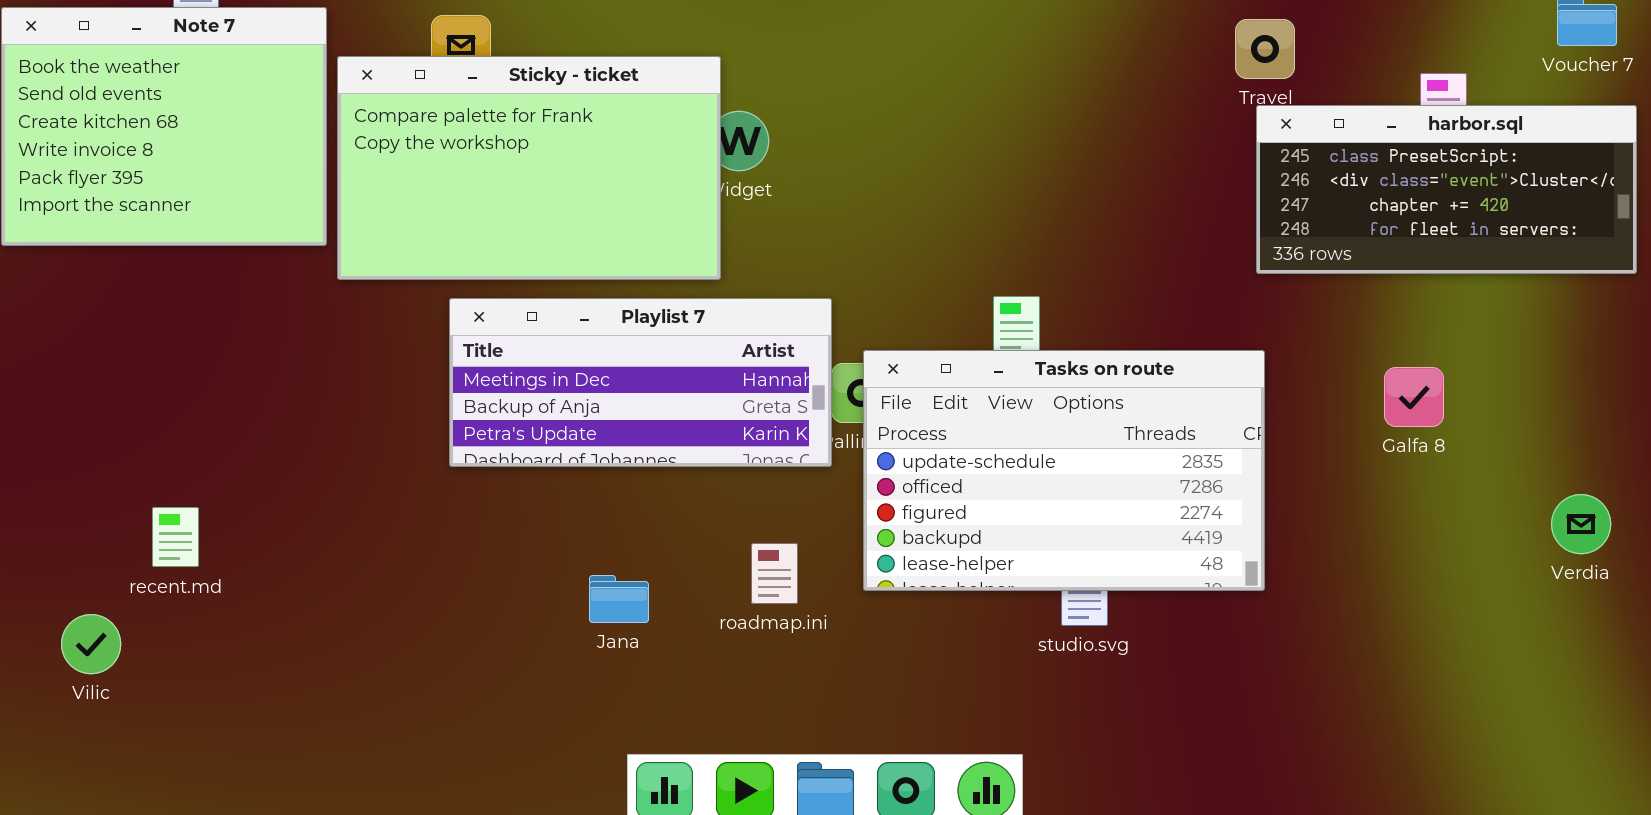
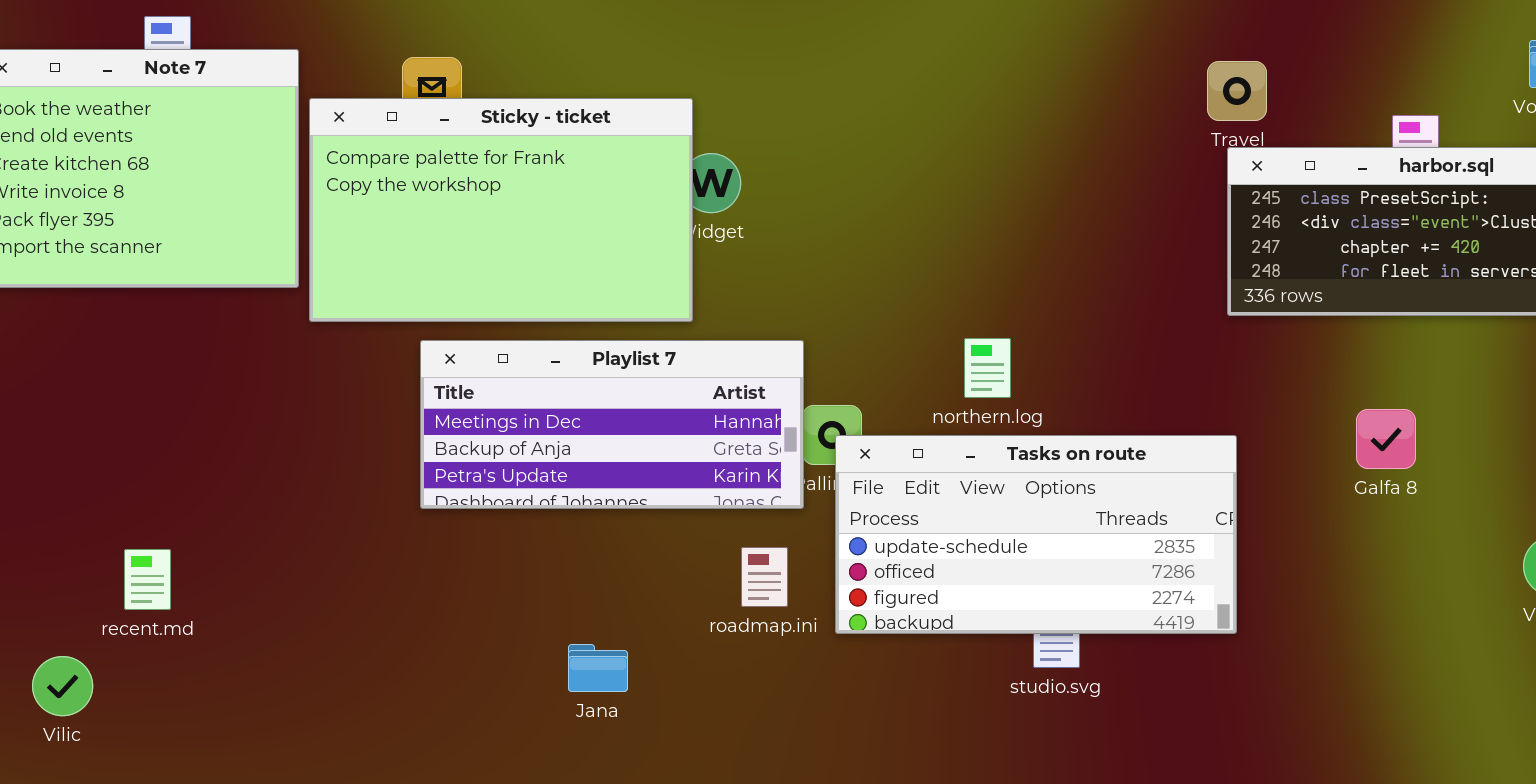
Tasks on route: [863,350,1265,591] -> [835,435,1237,634], resized
roadmap.ini: [751,543,798,604] -> [741,547,788,607], moved
Jana: [589,575,649,623] -> [568,644,628,692], moved

